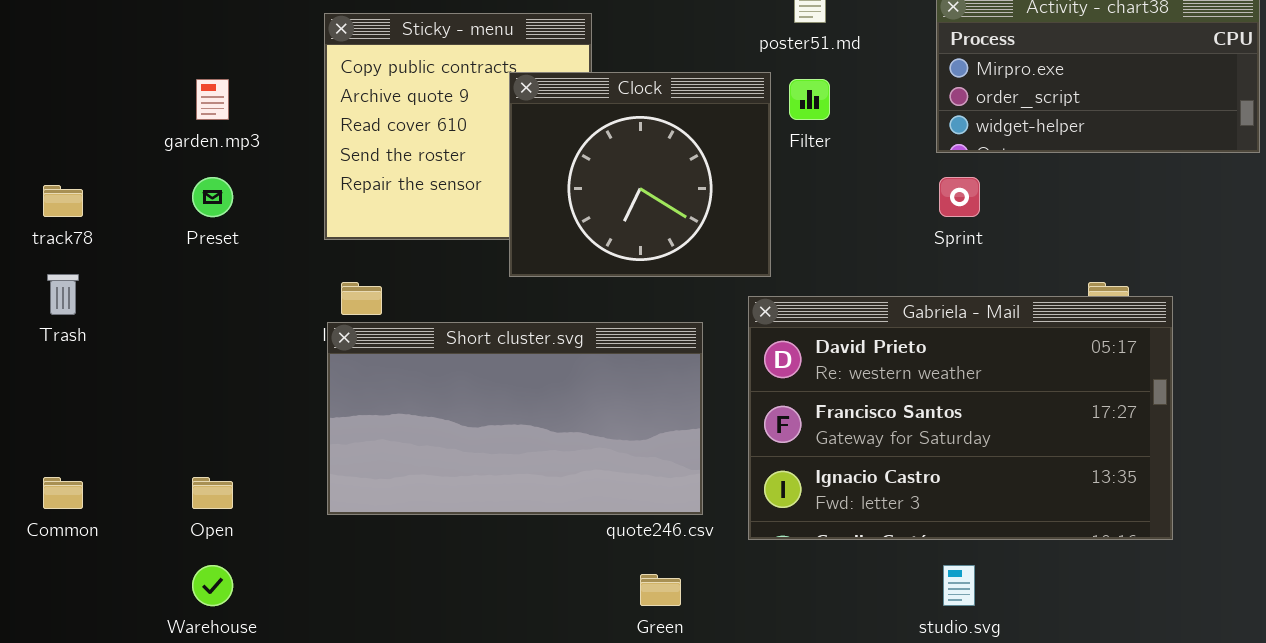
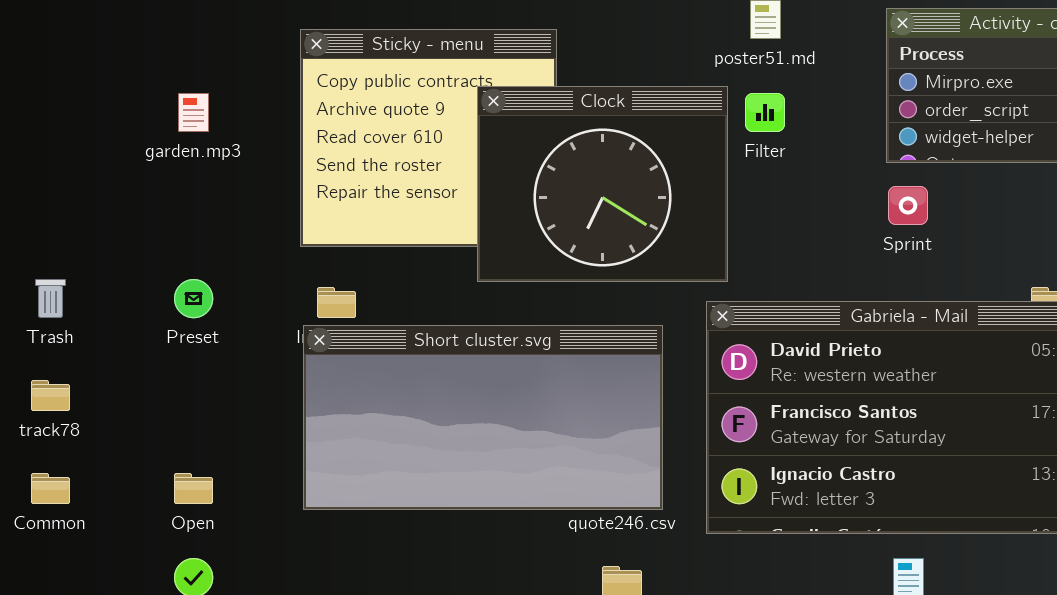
Preset: [192,177,233,217] -> [174,279,213,318], moved
track78: [43,185,83,217] -> [31,380,70,411], moved

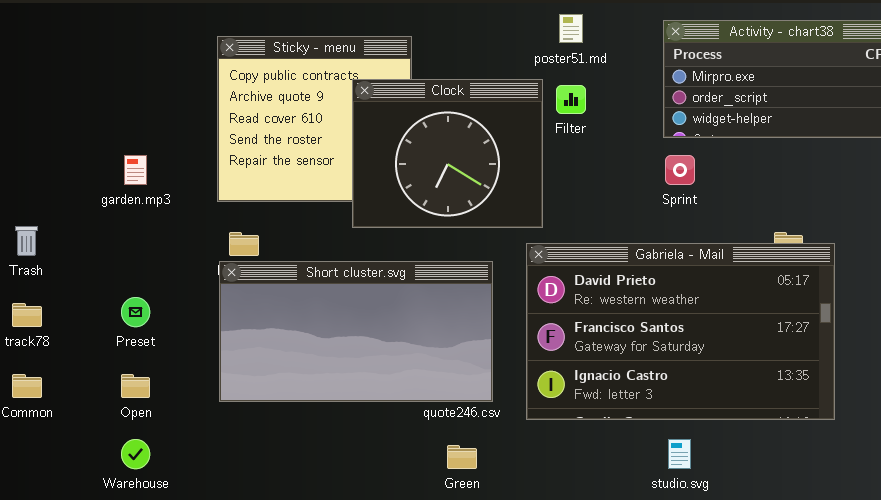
garden.mp3: [178,93,209,132] -> [124,155,147,185], moved
Preset: [174,279,213,318] -> [121,297,150,327], moved

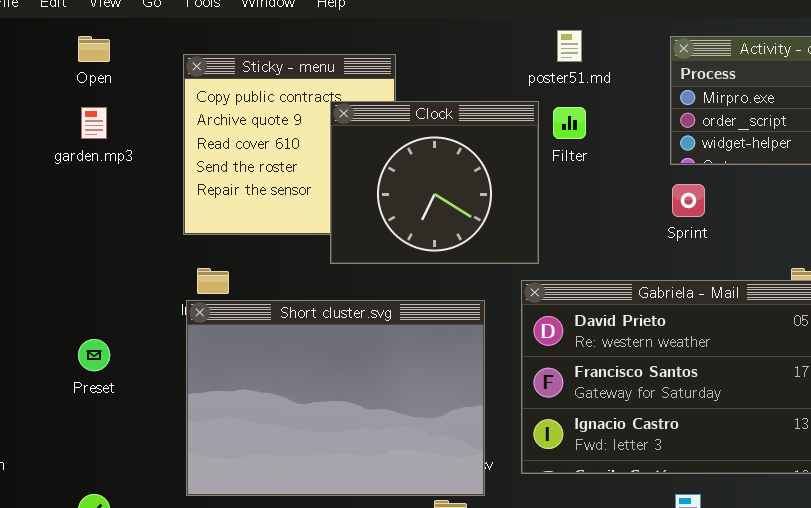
garden.mp3: [124,155,147,185] -> [81,107,107,139], moved
Short cluster.svg: [219,261,493,402] -> [186,300,485,496], resized
Open: [121,374,150,398] -> [78,36,110,62], moved

